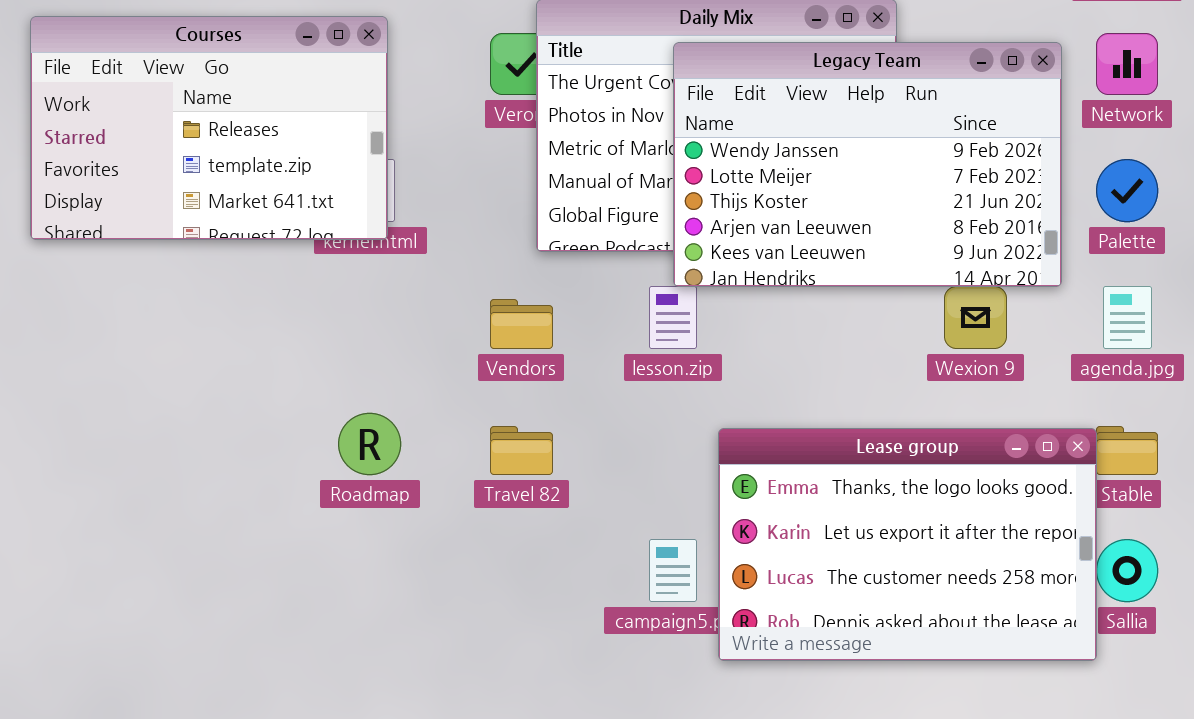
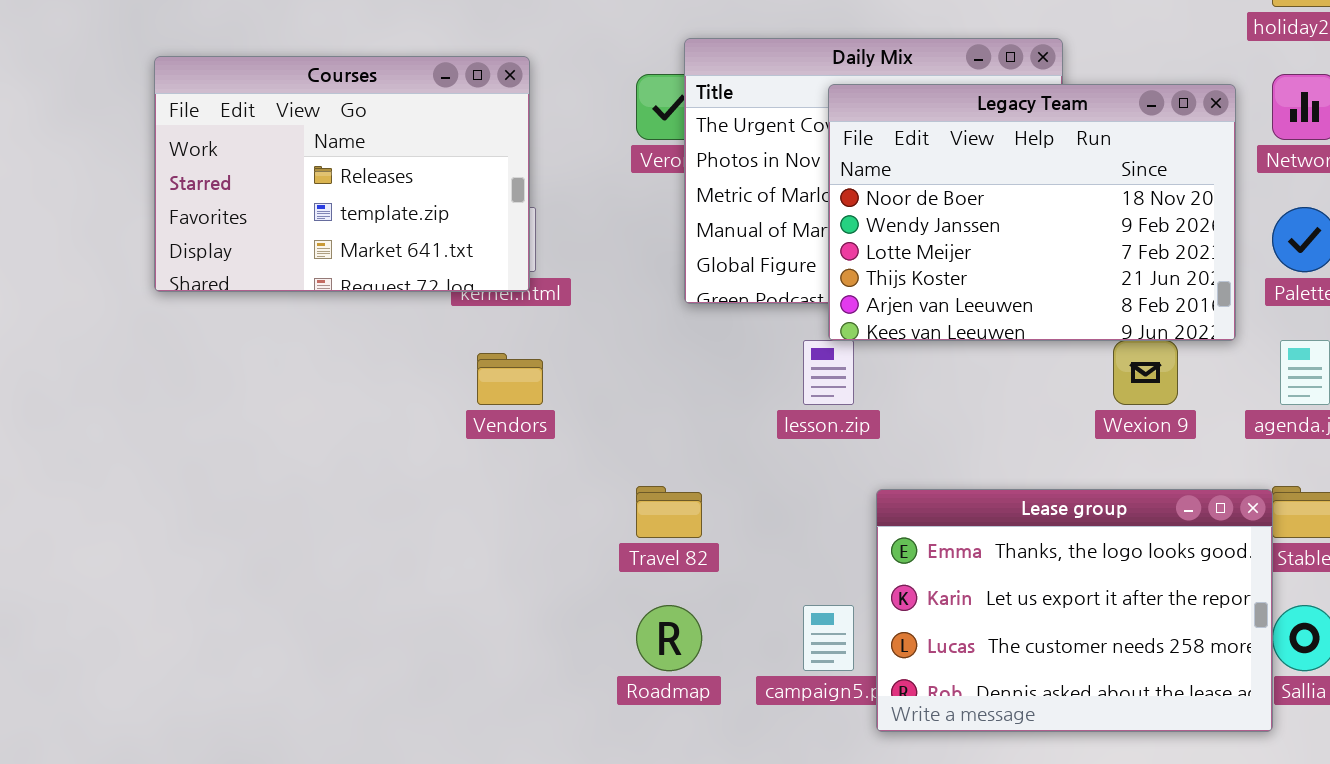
Legacy Team: [673,42,1062,287] -> [828,84,1236,341], scrolled up 1 row
Vendors: [490,299,553,349] -> [477,353,543,405], moved
Roadmap: [338,413,401,475] -> [636,605,702,671], moved

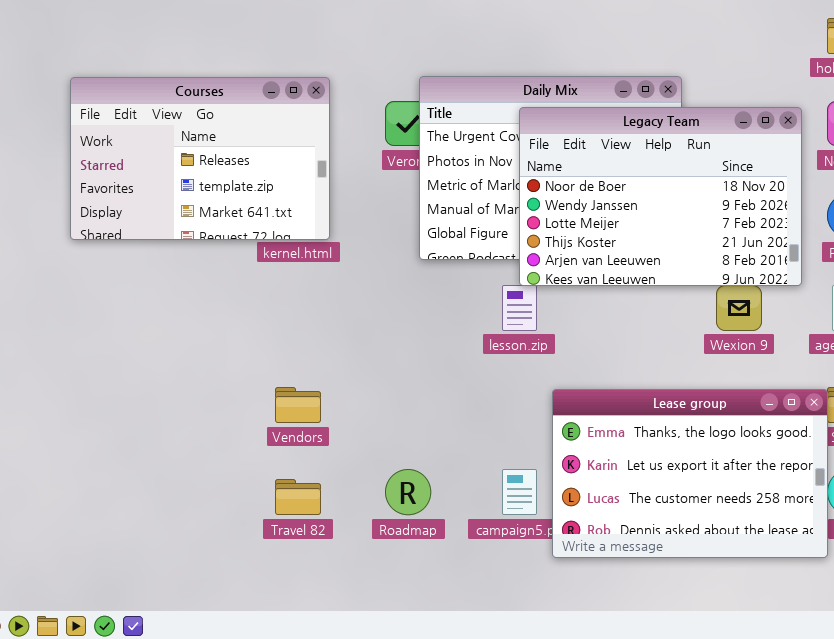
Courses: [154,56,530,292] -> [70,77,330,240], moved
Vendors: [477,353,543,405] -> [275,387,321,423], moved
Travel 82: [636,486,702,538] -> [275,479,321,515], moved

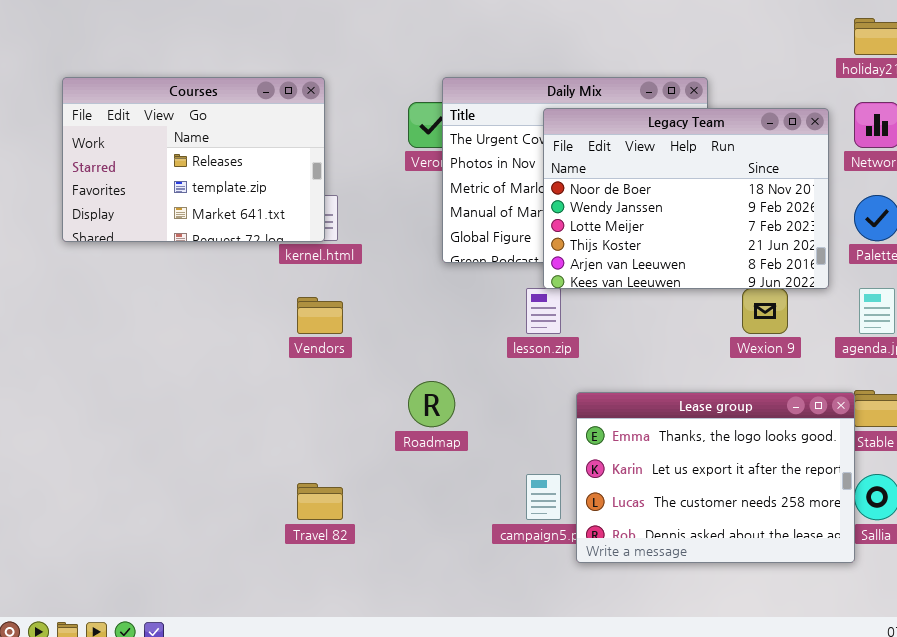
Courses: [70,77,330,240] -> [62,77,325,242], moved
Vendors: [275,387,321,423] -> [297,297,343,334], moved
Roadmap: [385,469,431,515] -> [408,381,455,427], moved

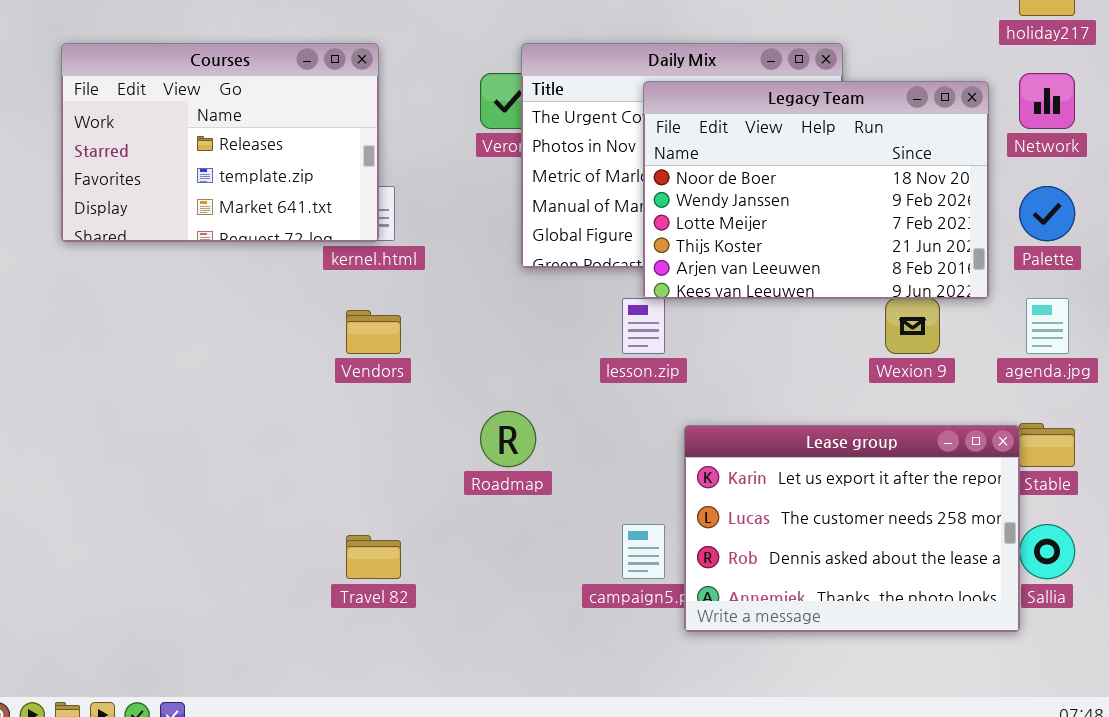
Lease group: [576,392,855,563] -> [684,425,1020,632], scrolled down 1 row

